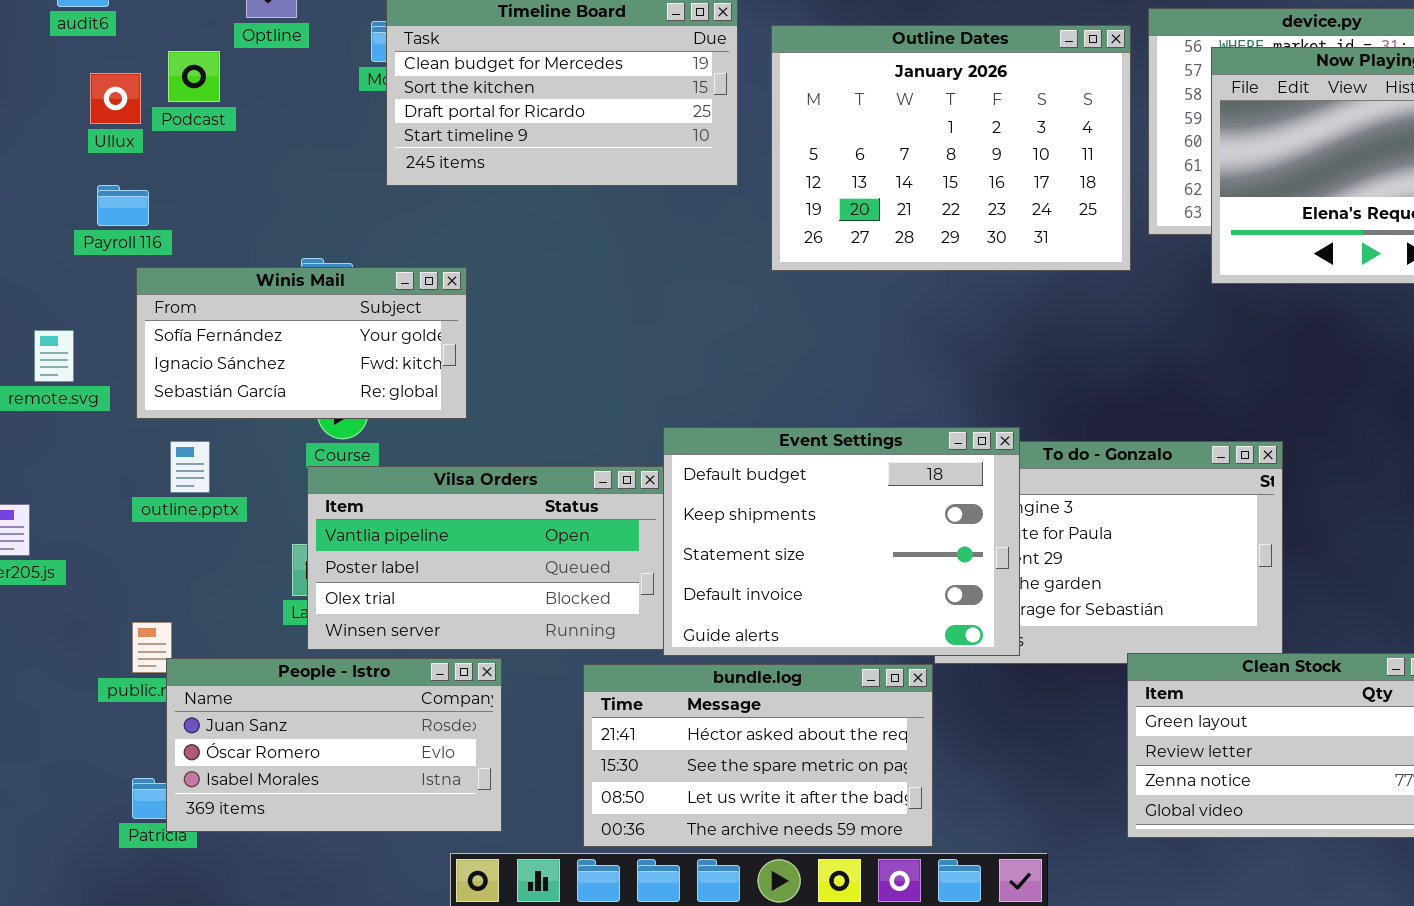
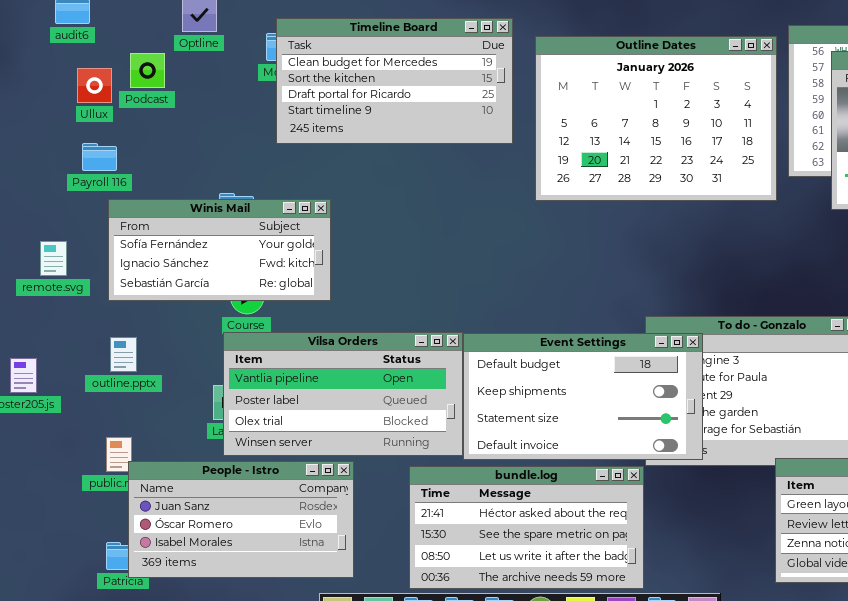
Event Settings: [663,427,1020,656] -> [463,333,703,460], resized
outline.pptx: [170,441,210,493] -> [110,337,137,372], moved

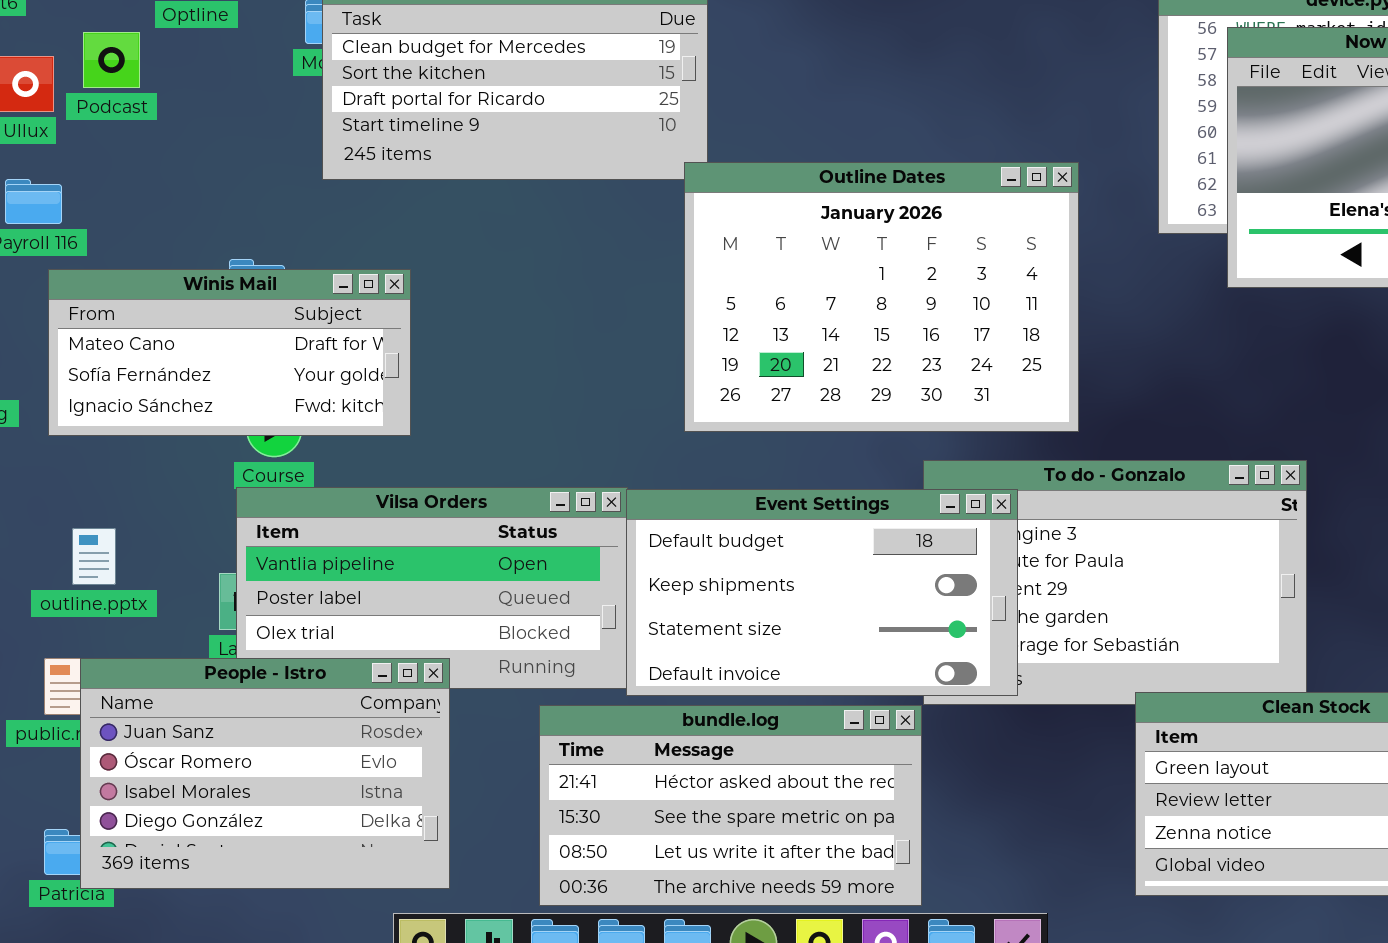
Outline Dates: [535,36,777,201] -> [684,162,1079,432], moved
Winis Mail: [108,199,331,301] -> [48,269,411,436], scrolled up 1 row
outline.pptx: [110,337,137,372] -> [72,528,116,585], moved
People - Istro: [128,461,354,578] -> [80,658,450,889], resized

